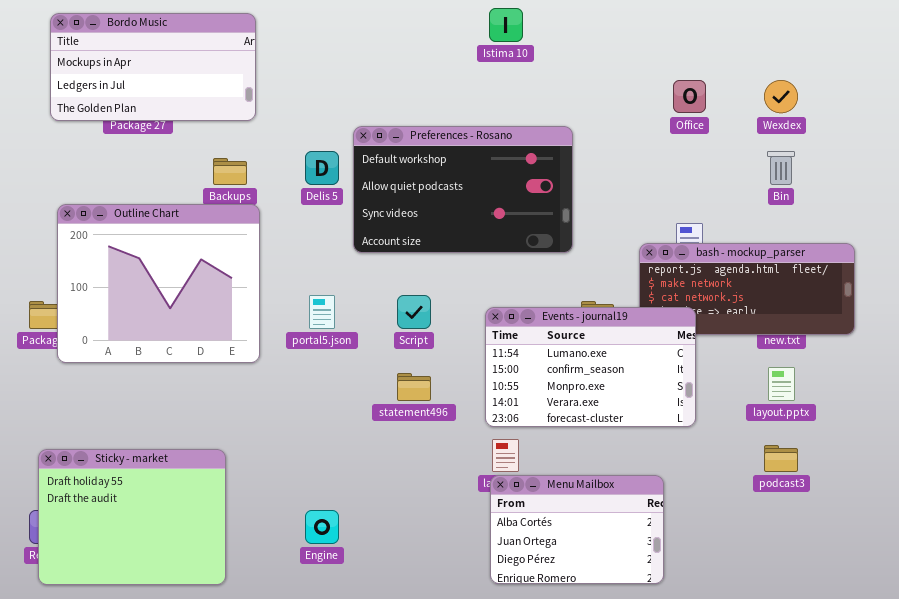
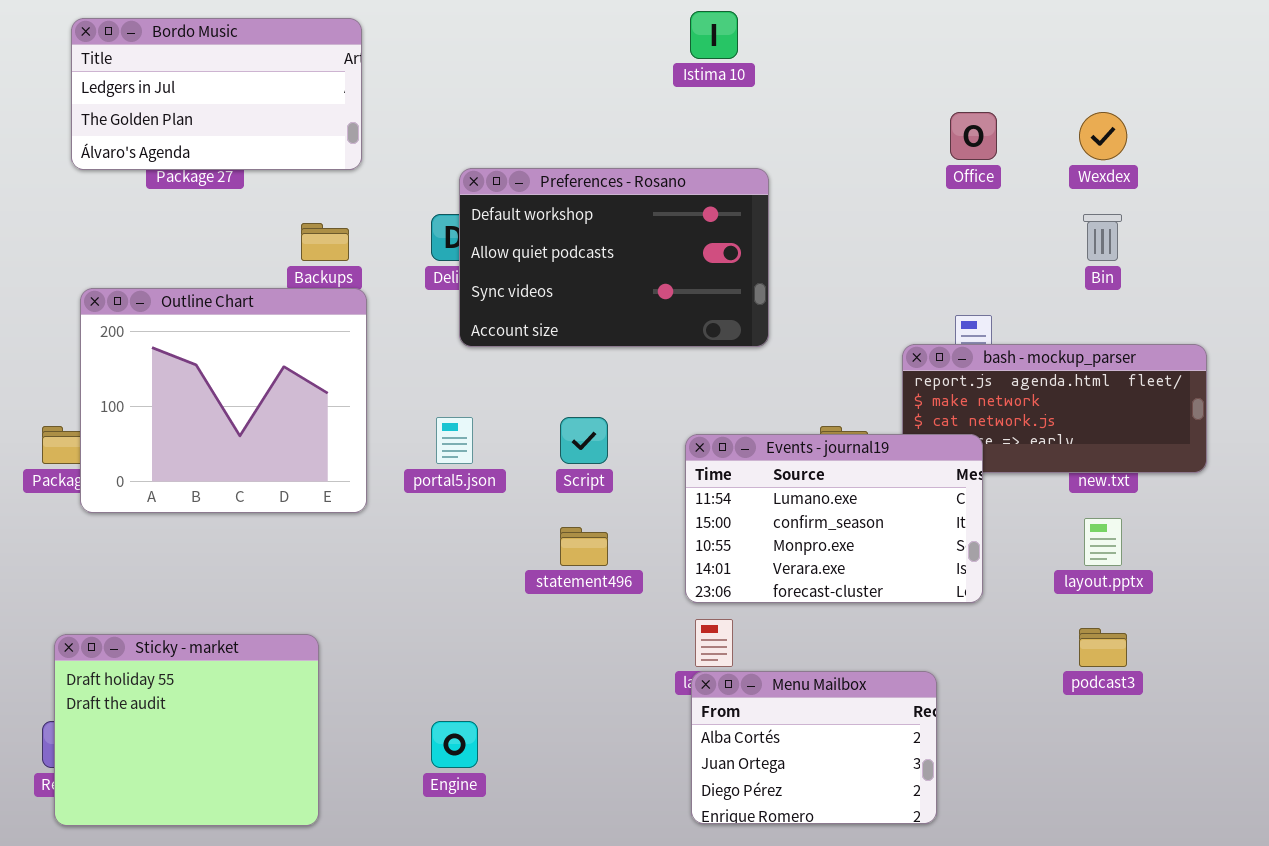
Bordo Music: [50,13,256,121] -> [71,18,362,170], scrolled down 1 row
Preferences - Rosano: [353,126,573,253] -> [459,168,769,347], moved

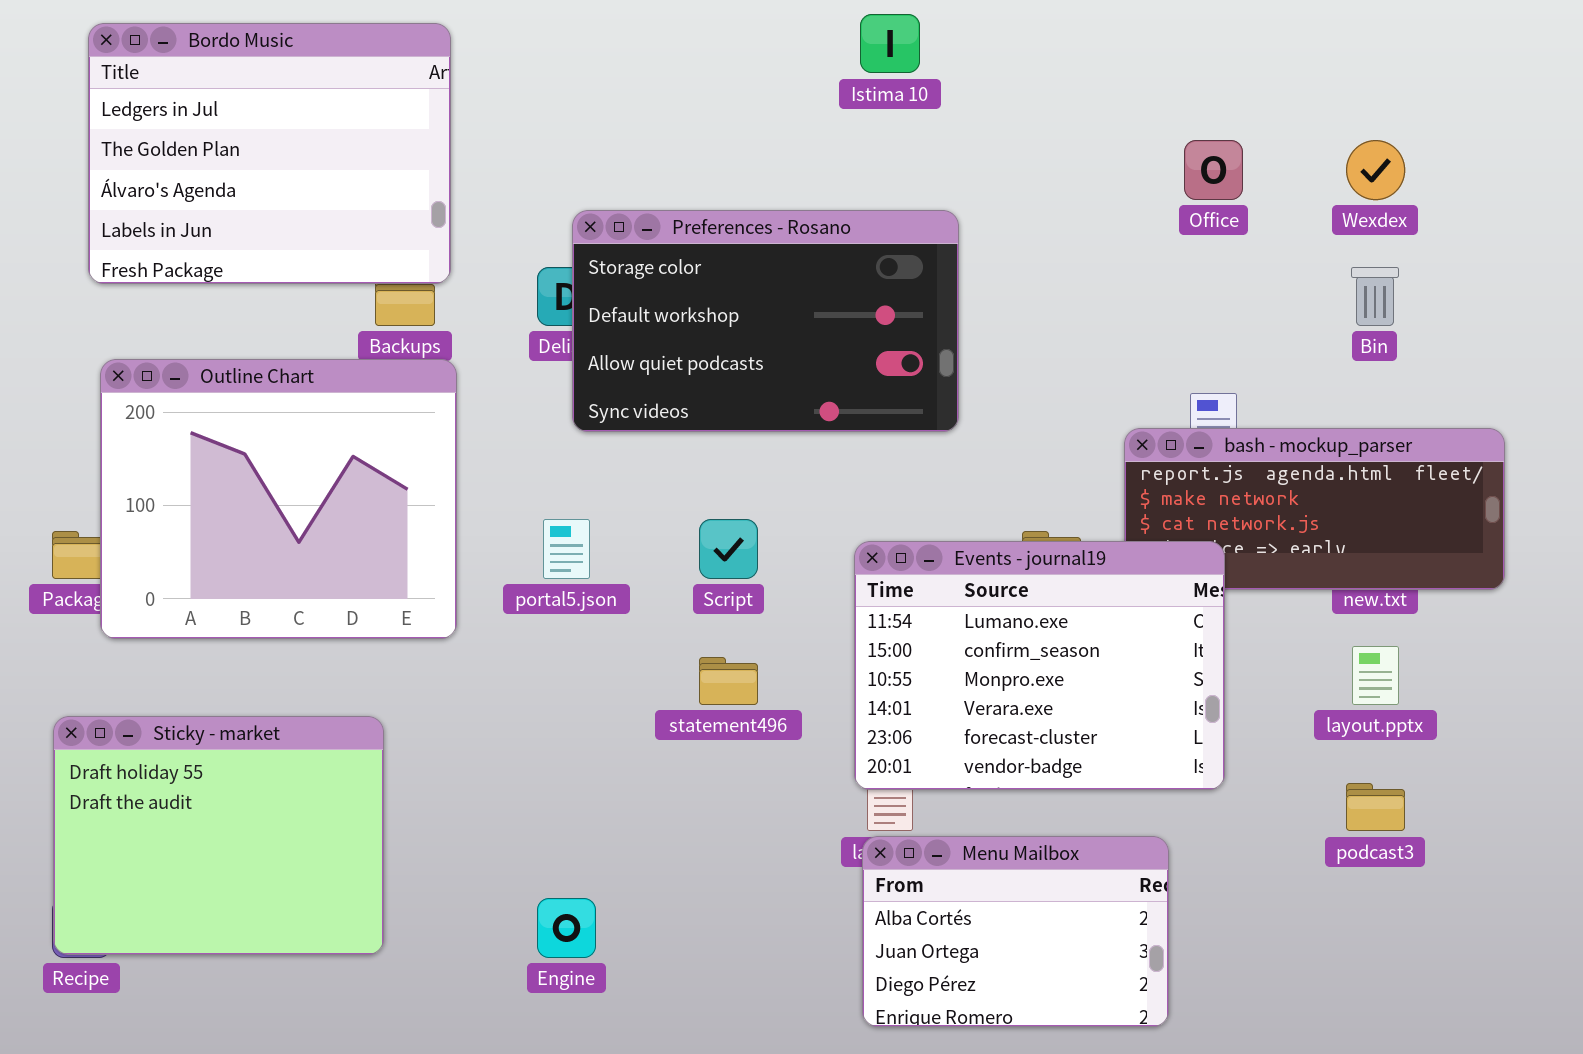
Bordo Music: [71,18,362,170] -> [88,23,451,284], resized
Preferences - Rosano: [459,168,769,347] -> [572,210,959,432], scrolled up 1 row
Events - journal19: [685,434,983,603] -> [854,541,1225,790], resized
Sticky - market: [54,634,319,826] -> [53,716,384,955], moved

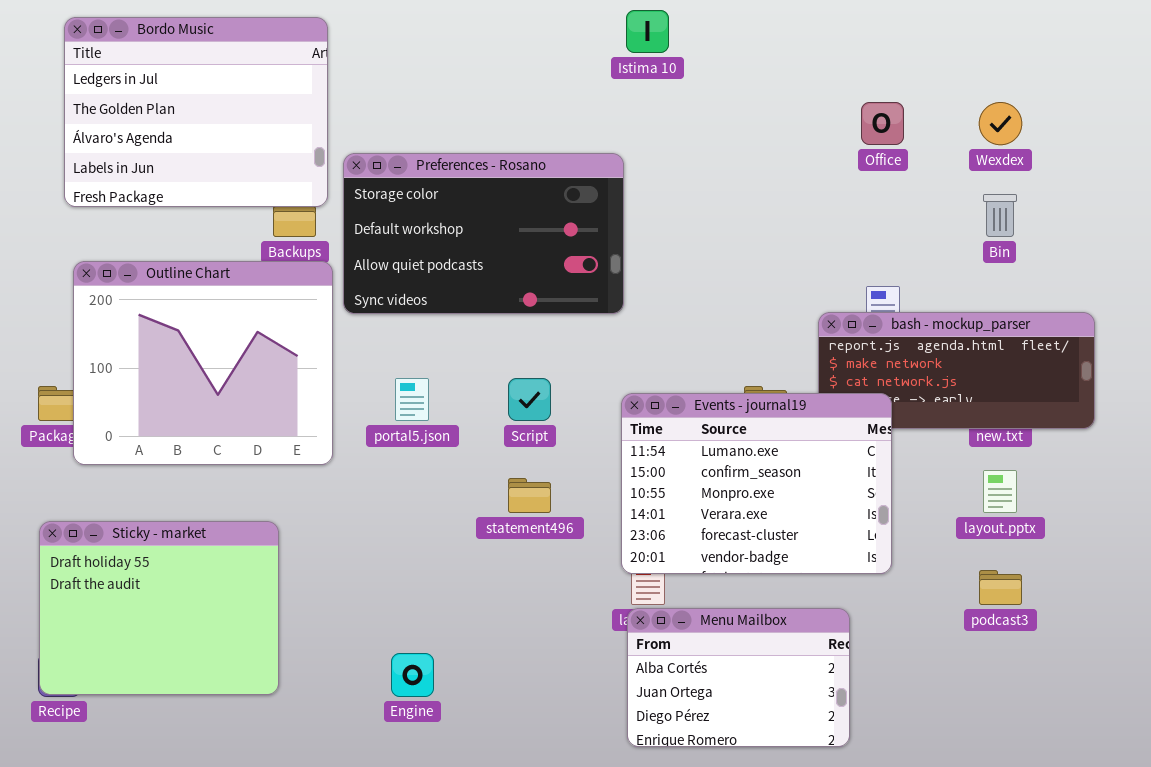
Preferences - Rosano: [572,210,959,432] -> [343,153,624,314], moved

